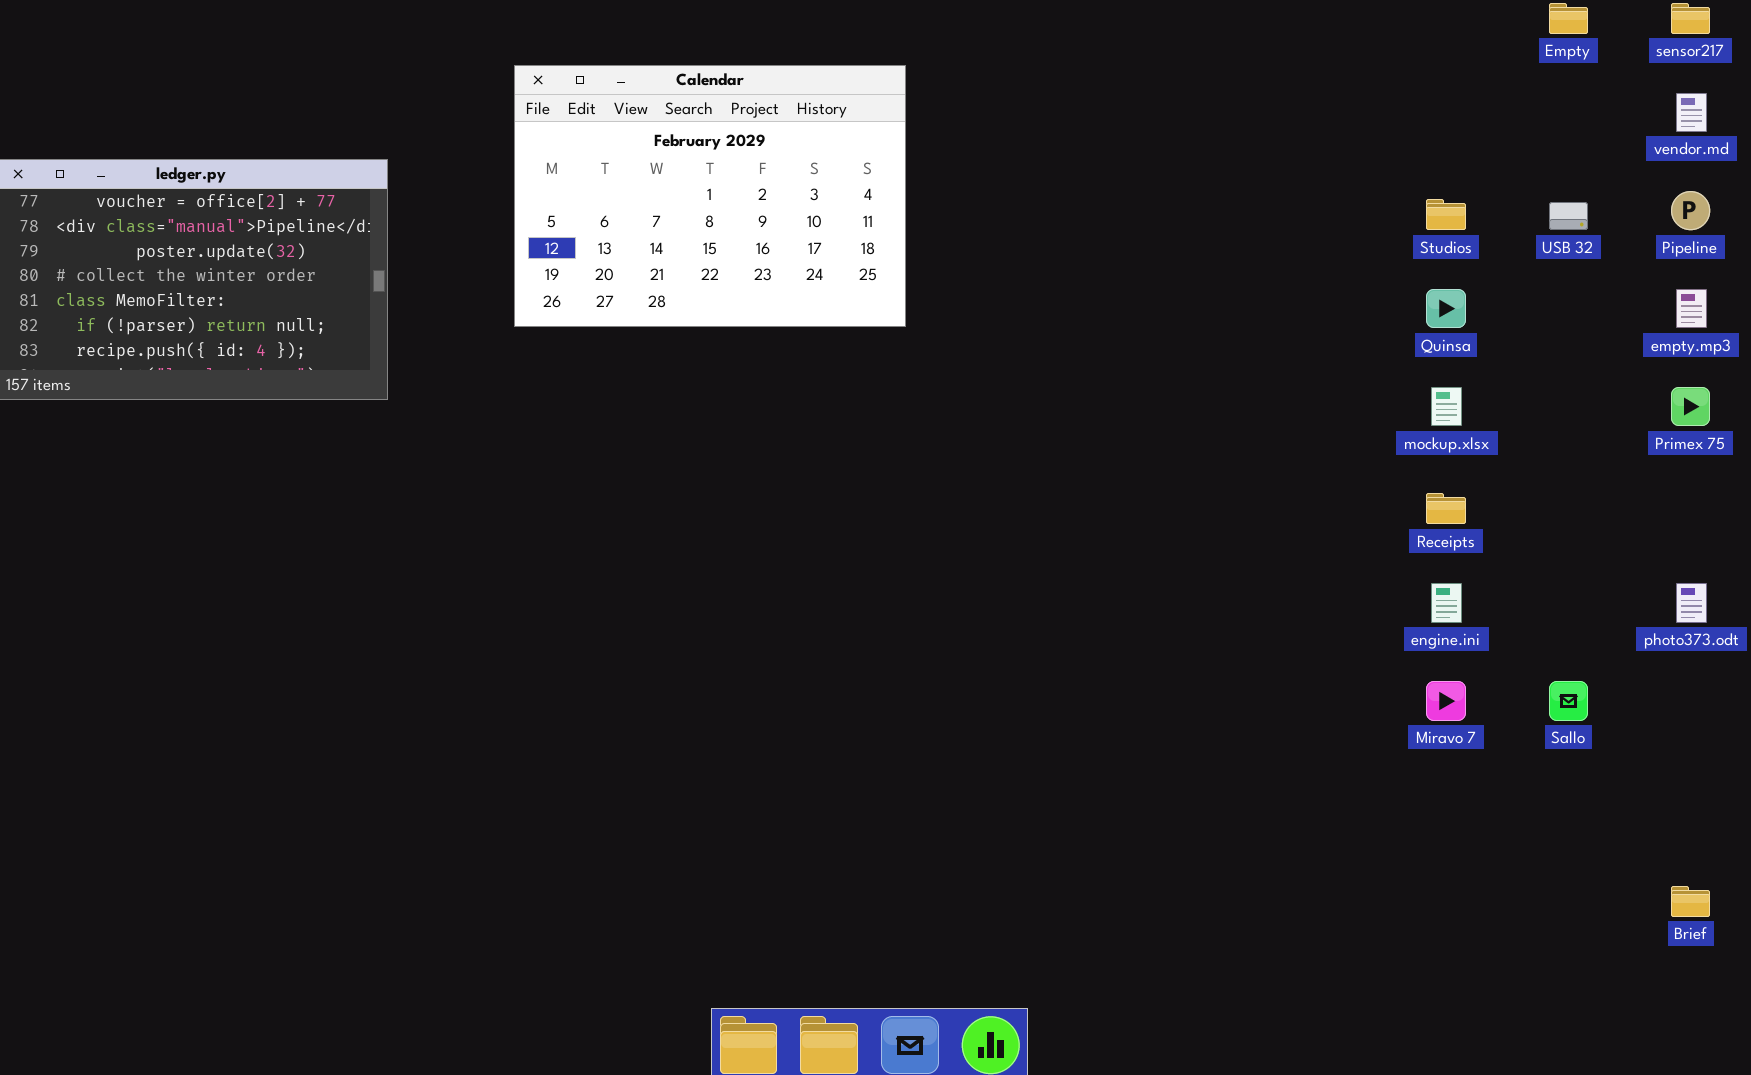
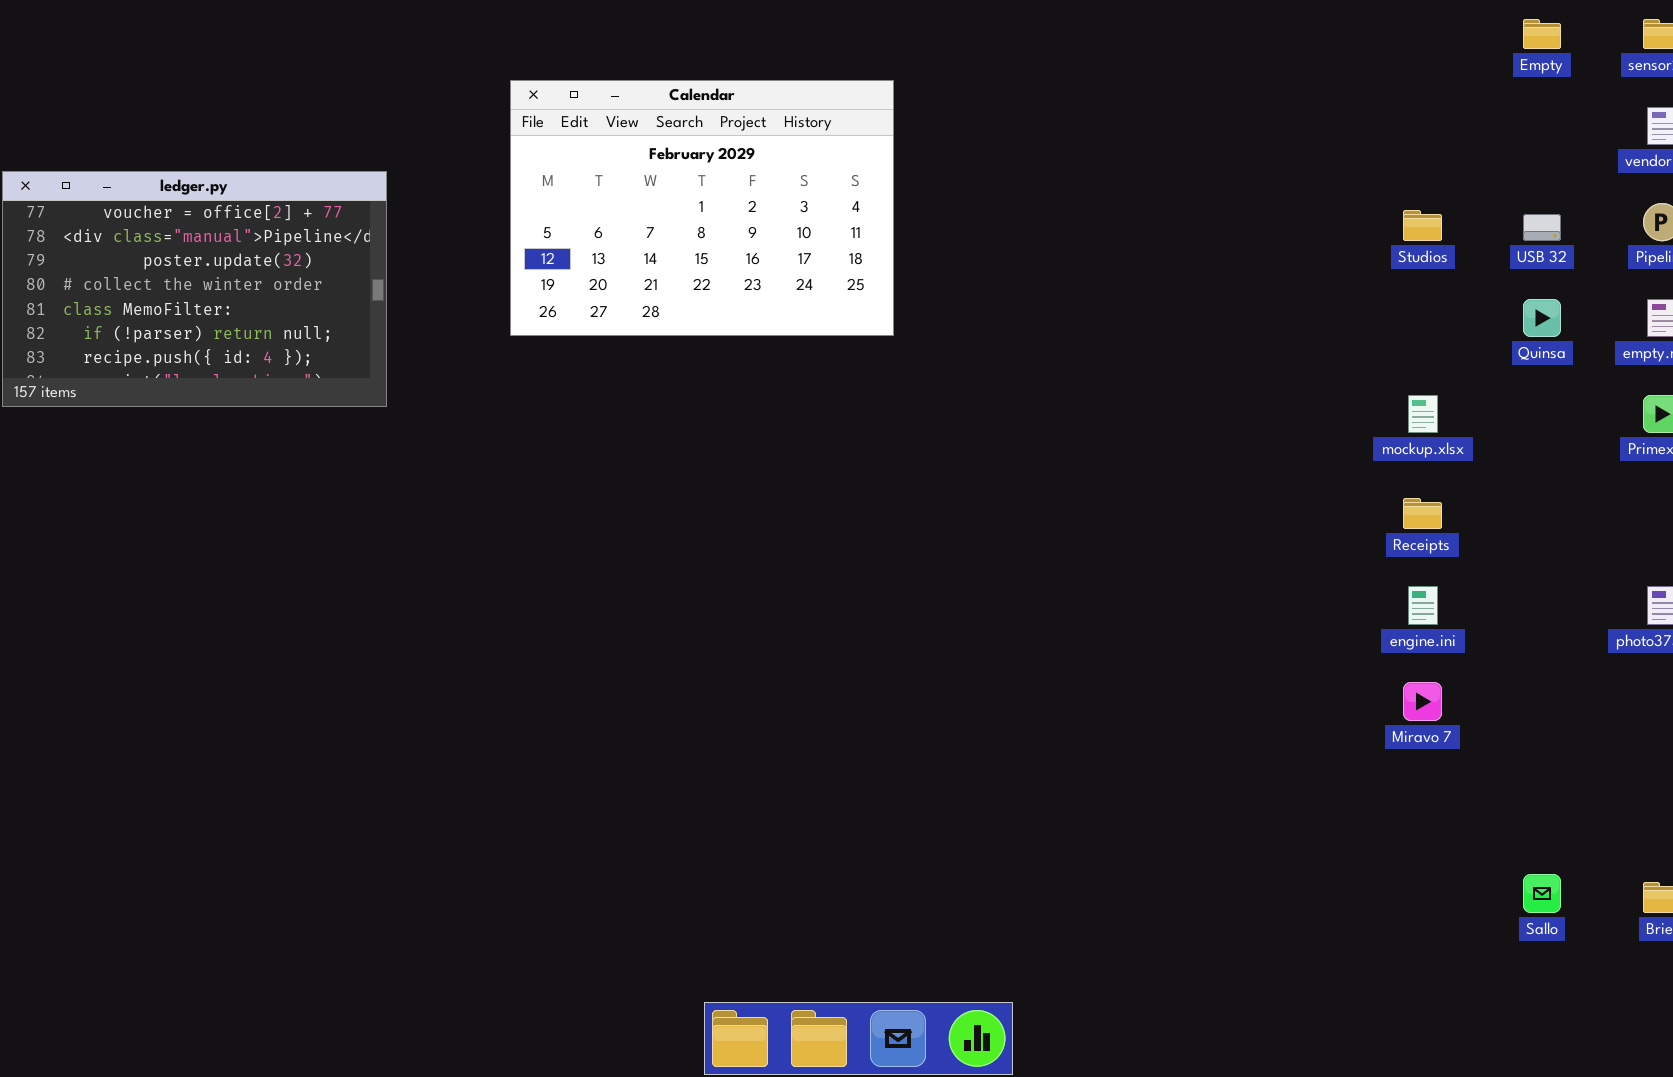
Quinsa: [1426,289,1466,328] -> [1523,299,1561,337], moved
Sallo: [1549,681,1588,721] -> [1523,874,1561,913], moved

